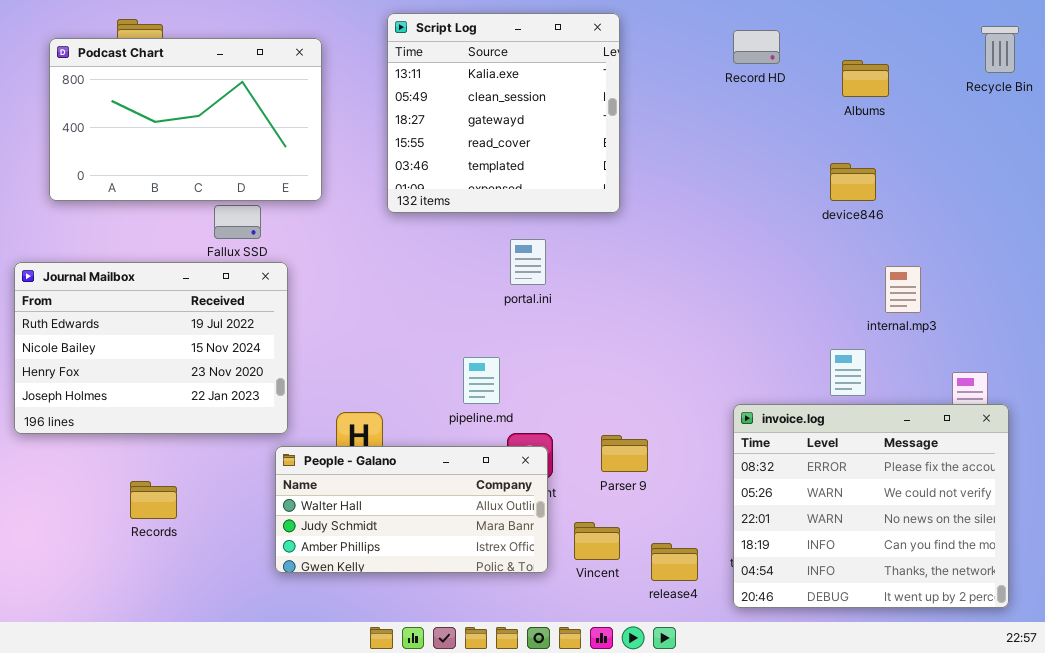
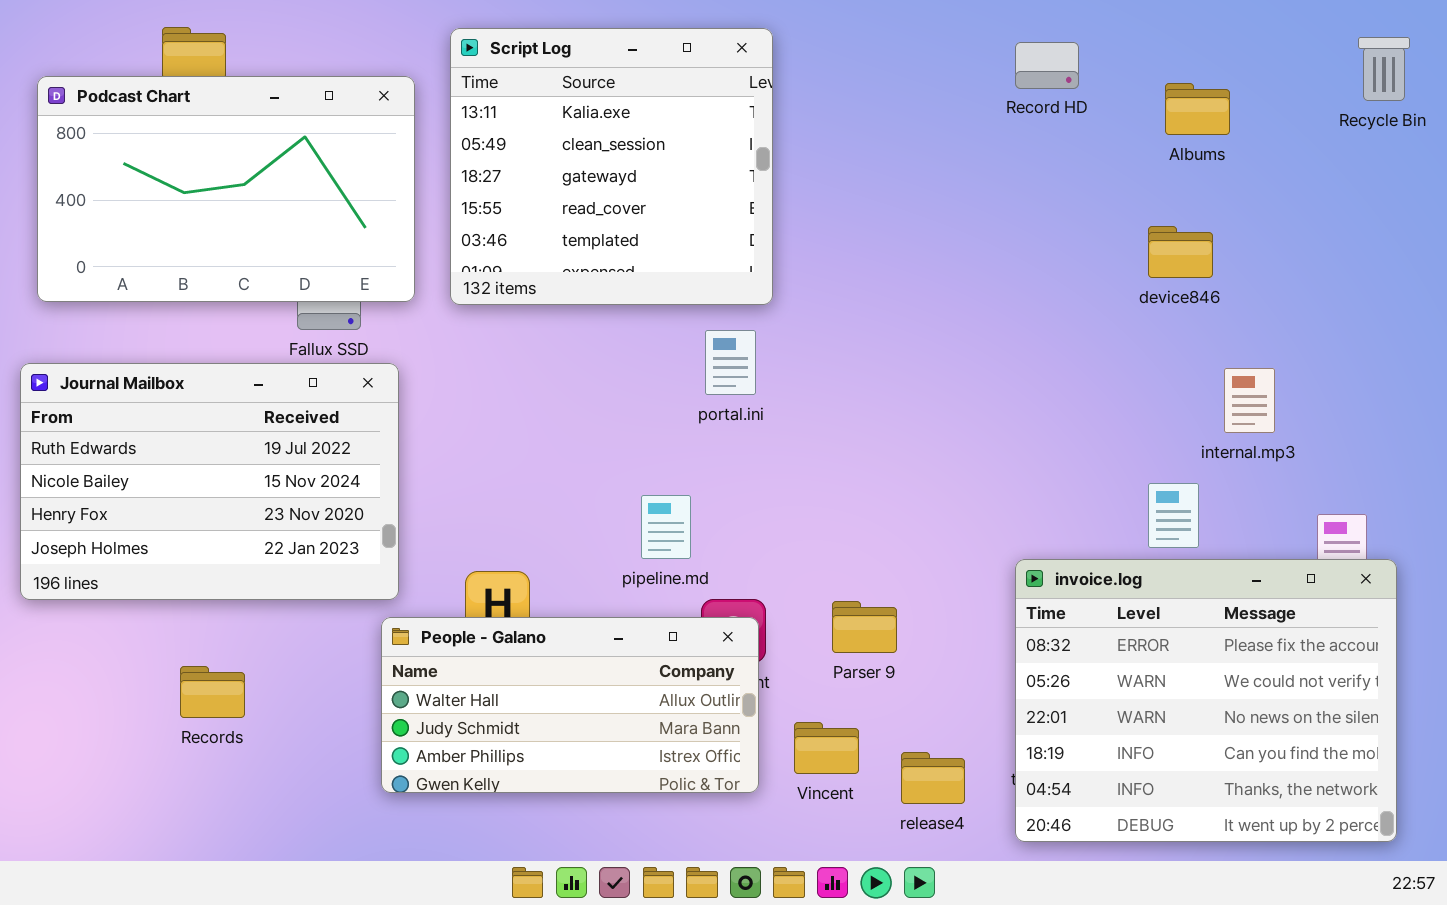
Script Log: [387,13,620,213] -> [450,28,773,305], moved
Podcast Chart: [49,38,322,201] -> [37,76,415,302], moved

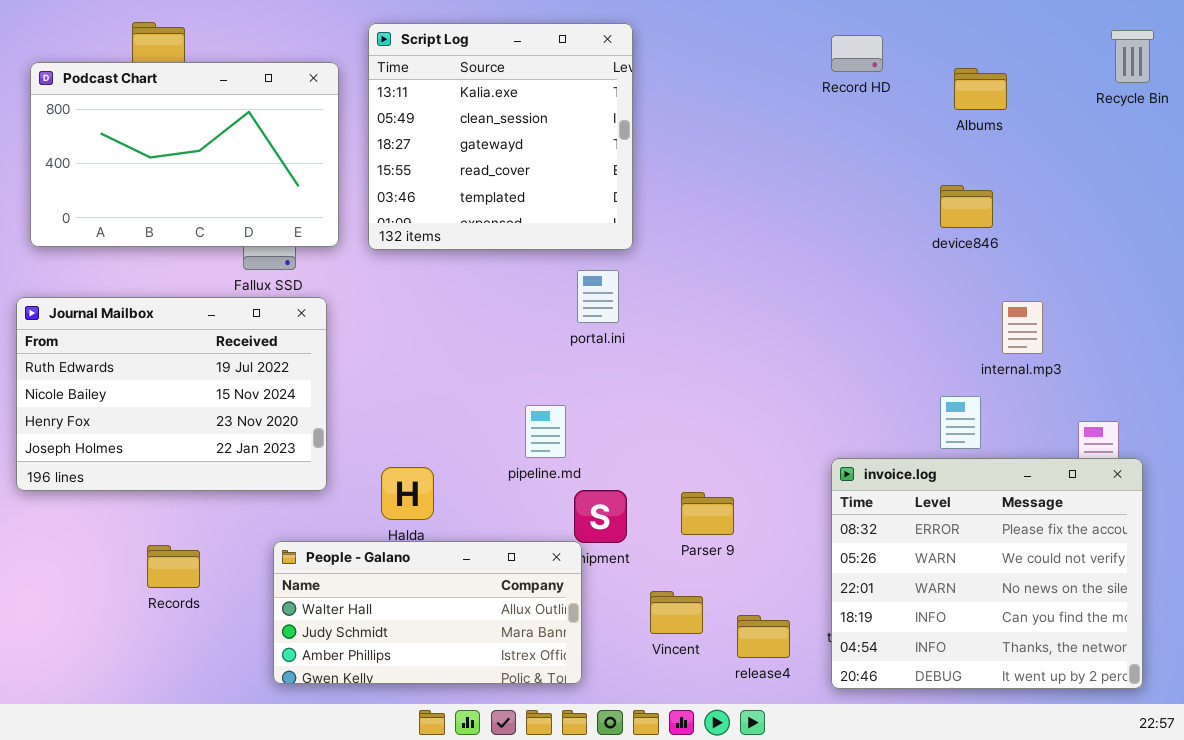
People - Galano: [381,617,759,793] -> [273,541,582,684], moved

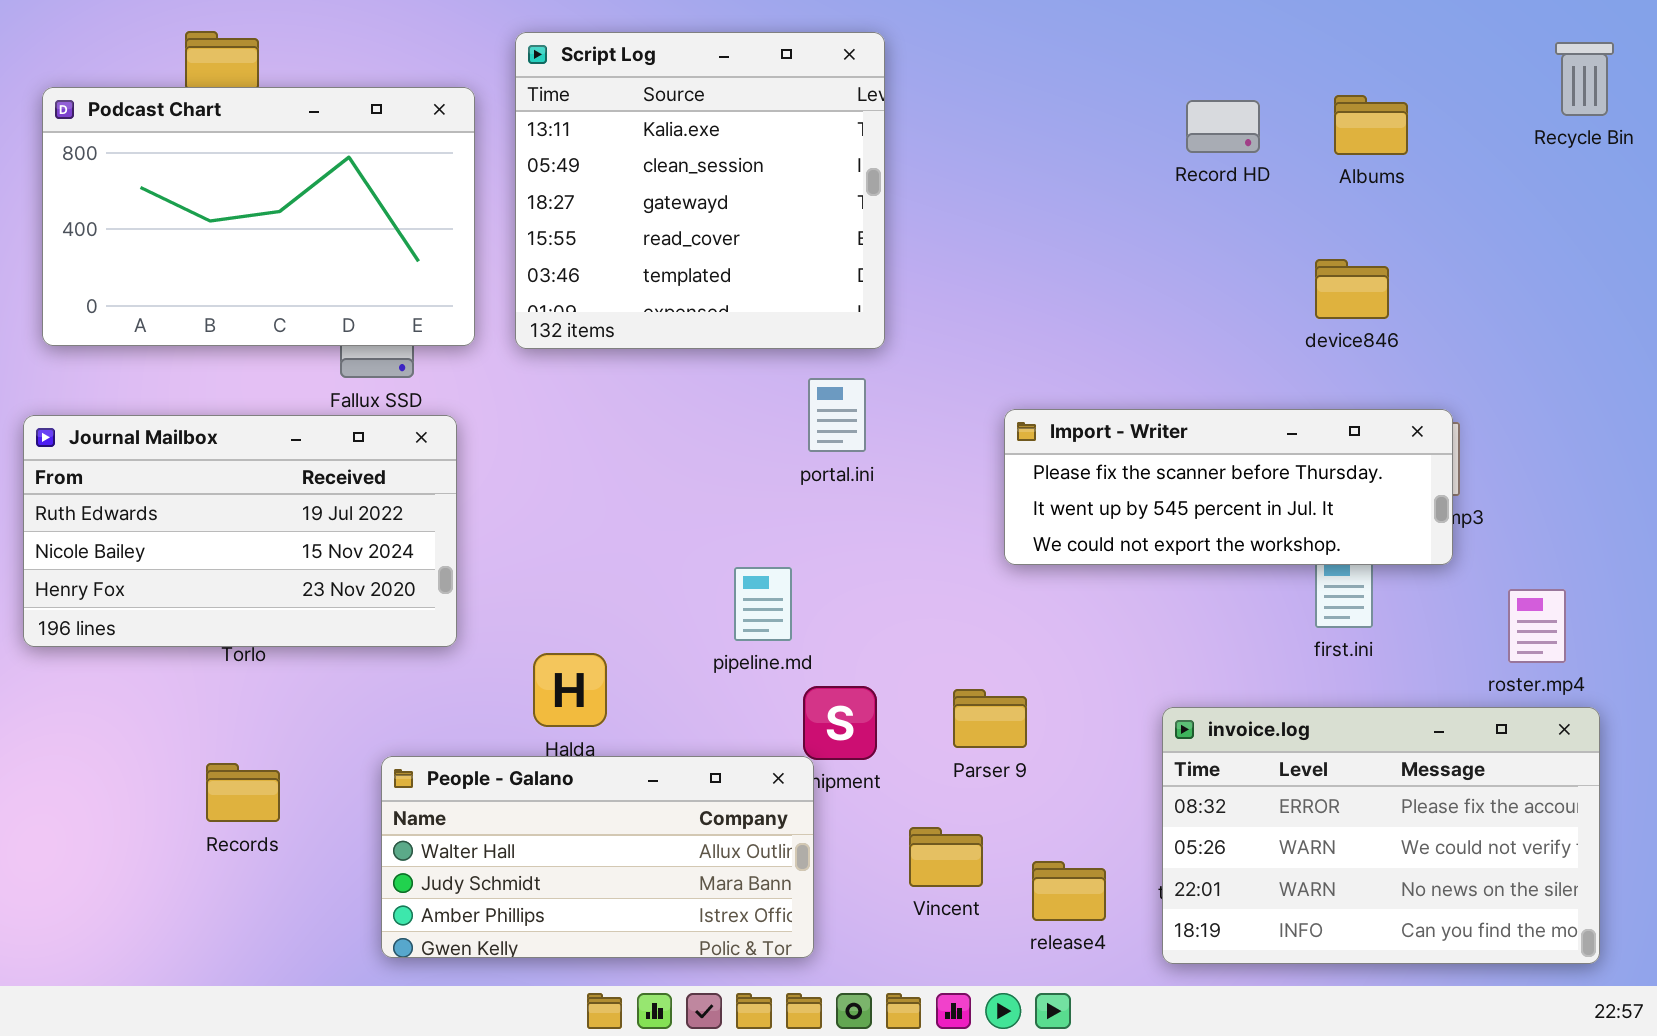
Record HD: [831,35,883,72] -> [1186,100,1260,153], moved
Import - Writer: none -> [1004,409,1453,565], opened
Journal Mailbox: [16,297,327,491] -> [23,415,457,647], resized
invoice.log: [831,458,1143,689] -> [1162,707,1600,964], resized

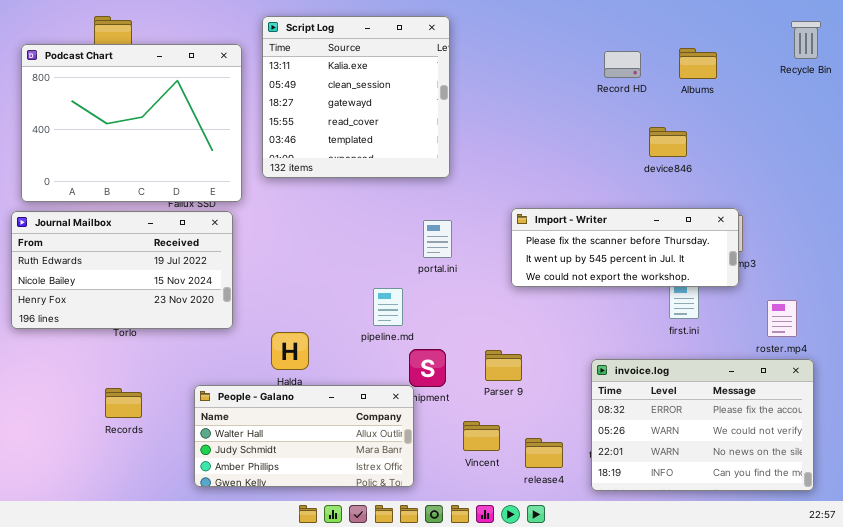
Podcast Chart: [42,87,475,346] -> [21,44,242,202], resized
device846: [1315,259,1389,319] -> [649,127,687,157], moved
portal.ini: [808,378,866,452] -> [423,220,452,258], moved

